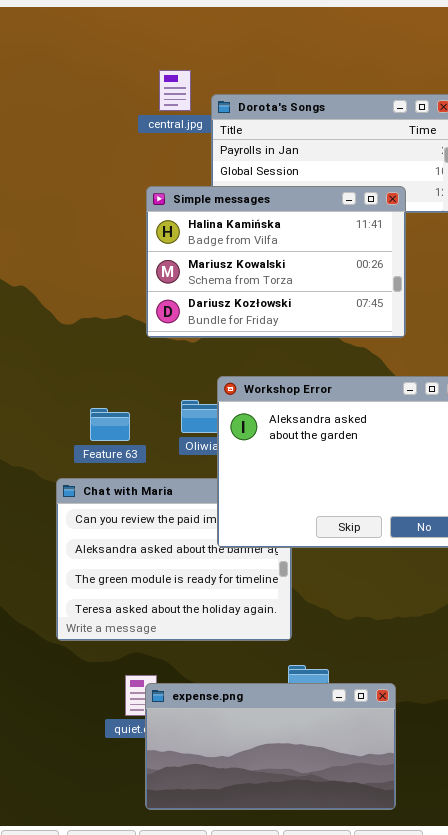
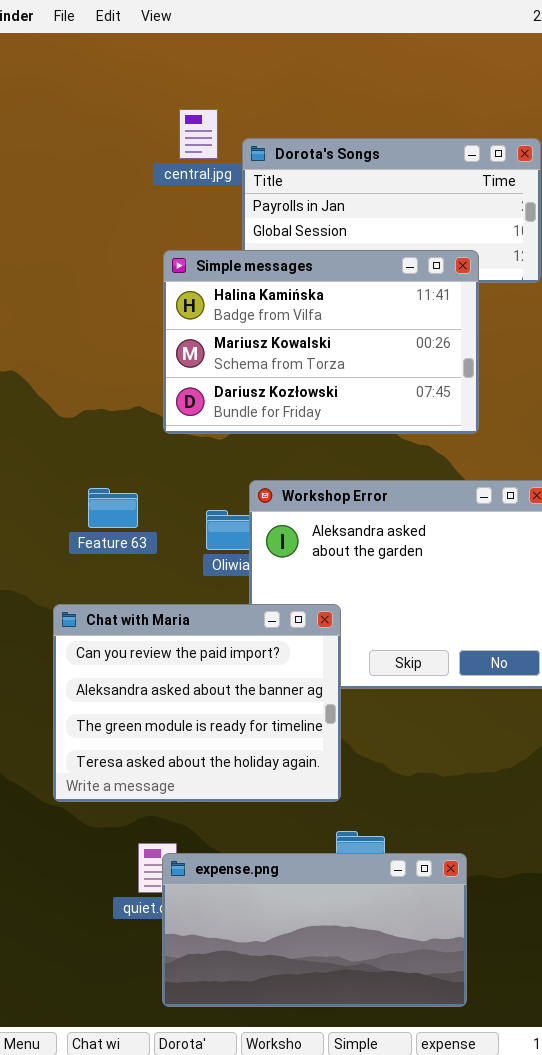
Feature 63: [90,408,130,441] -> [88,488,138,528], moved
Chat with Maria: [56,478,292,641] -> [53,604,341,802], raised

